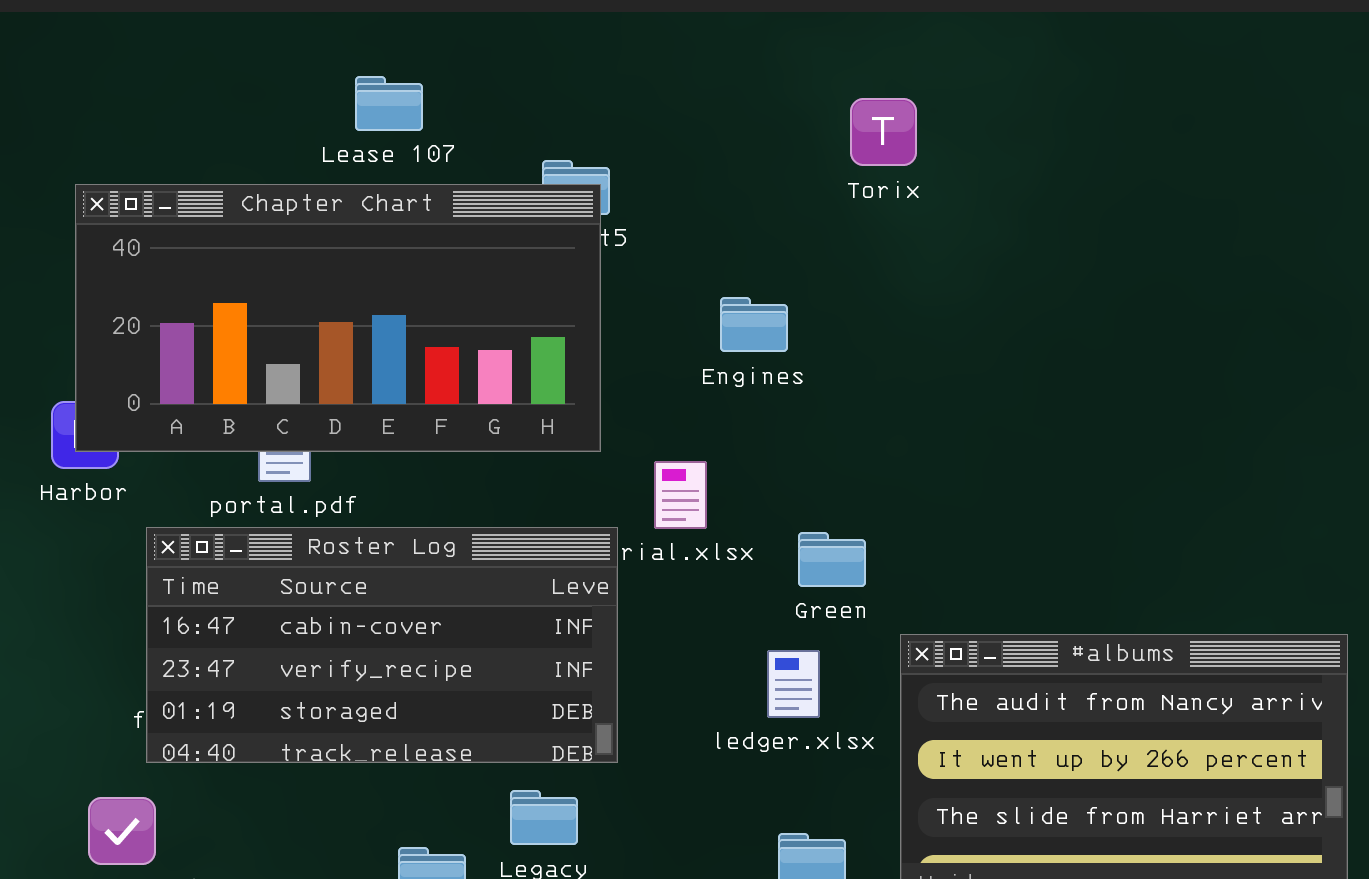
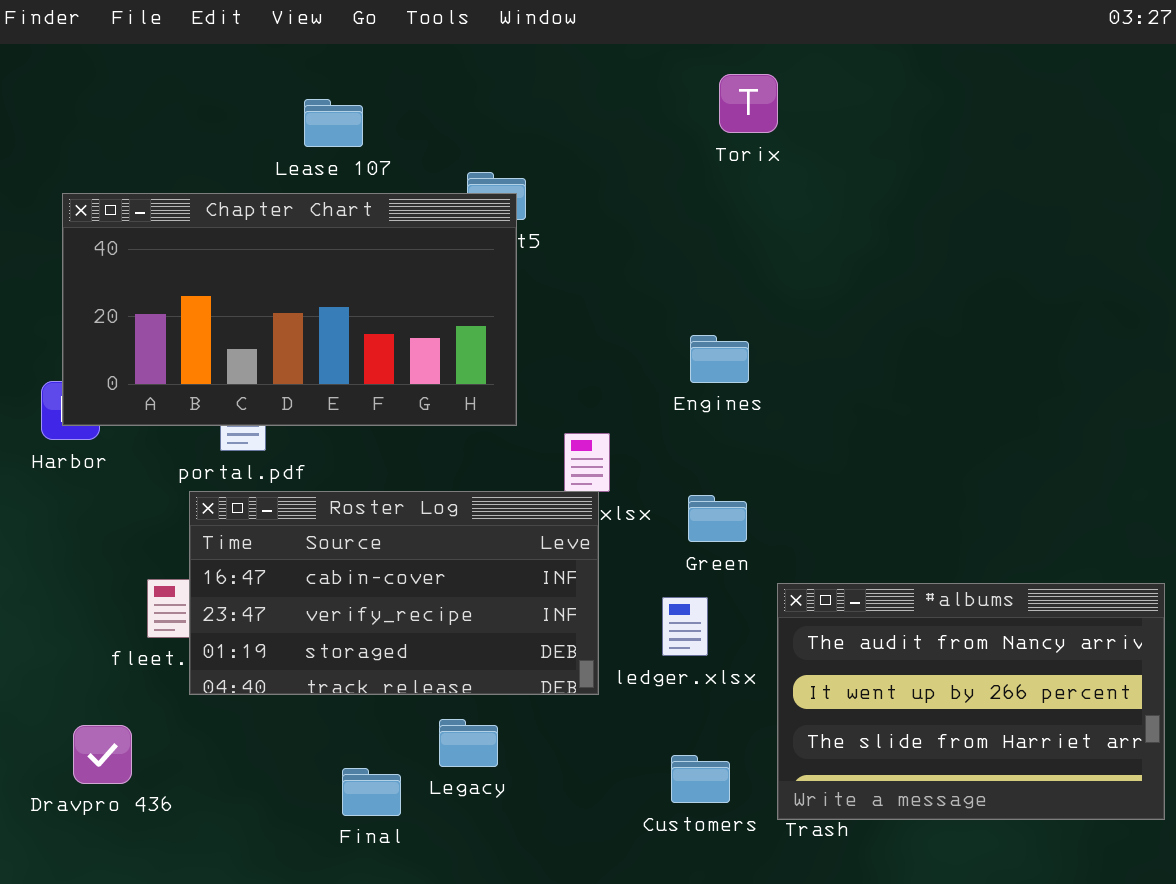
Torix: [850,98,917,166] -> [719,74,778,133], moved
Engines: [720,297,788,352] -> [690,335,749,383], moved
Roster Log: [146,527,618,763] -> [189,491,599,695], moved

